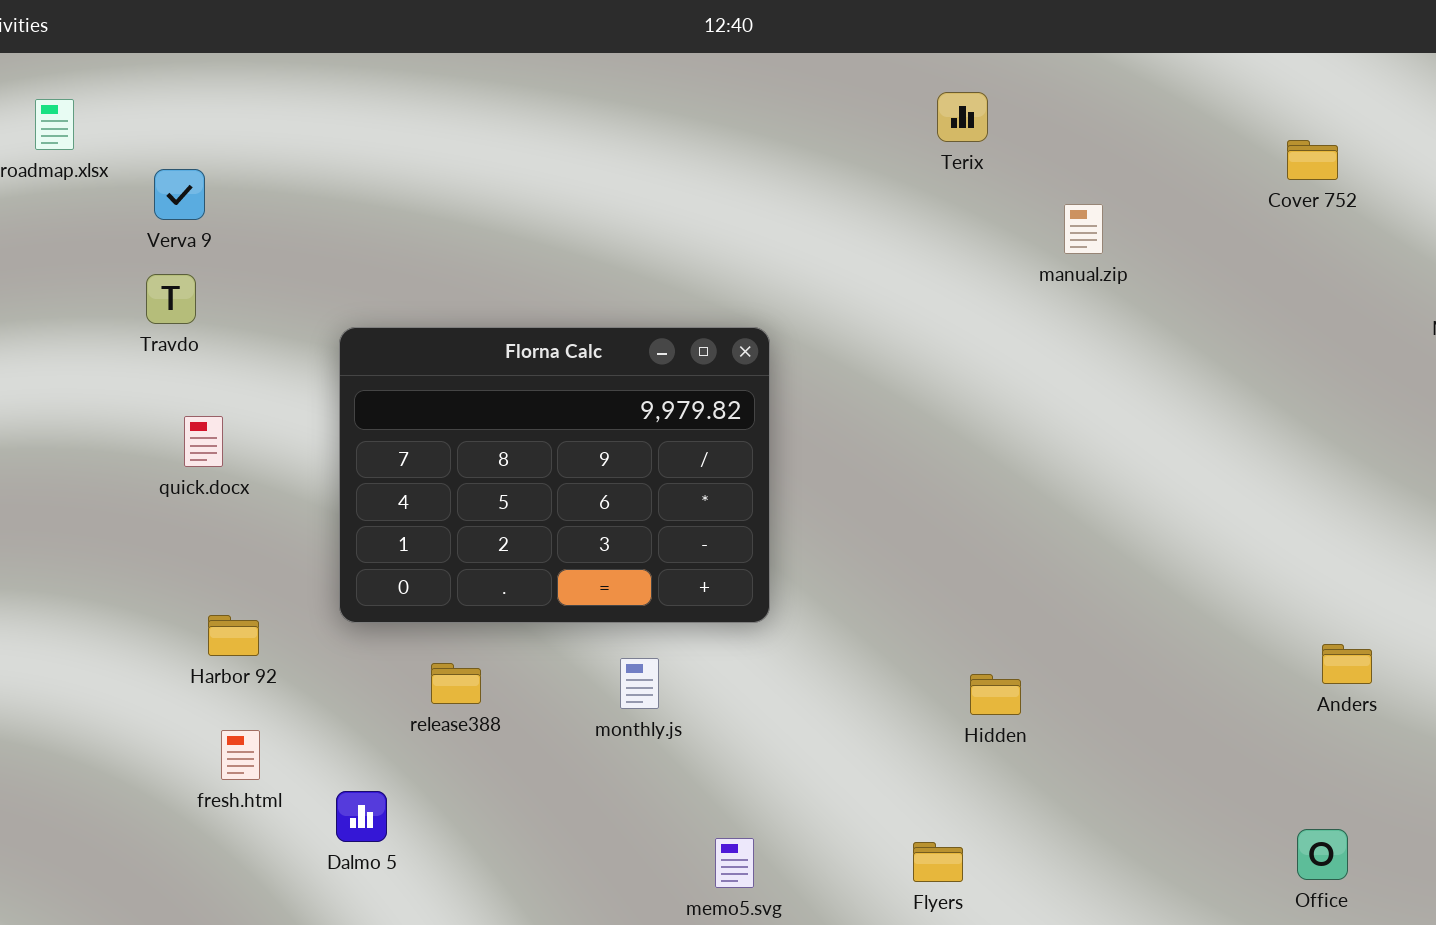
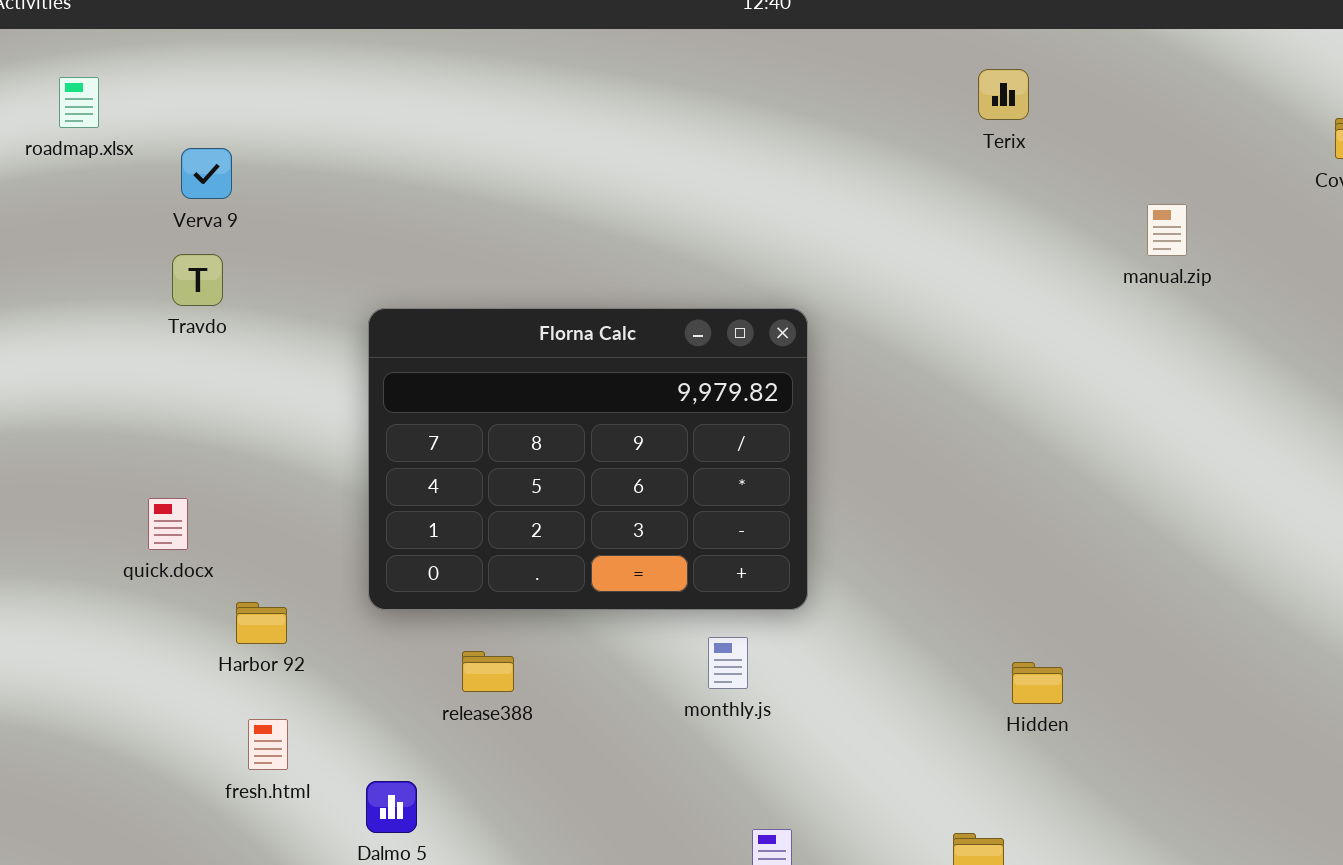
manual.zip: [1064,204,1103,254] -> [1147,204,1187,256], moved
quick.docx: [184,416,223,467] -> [148,498,188,550], moved
monthly.js: [620,658,659,709] -> [708,637,748,689], moved

